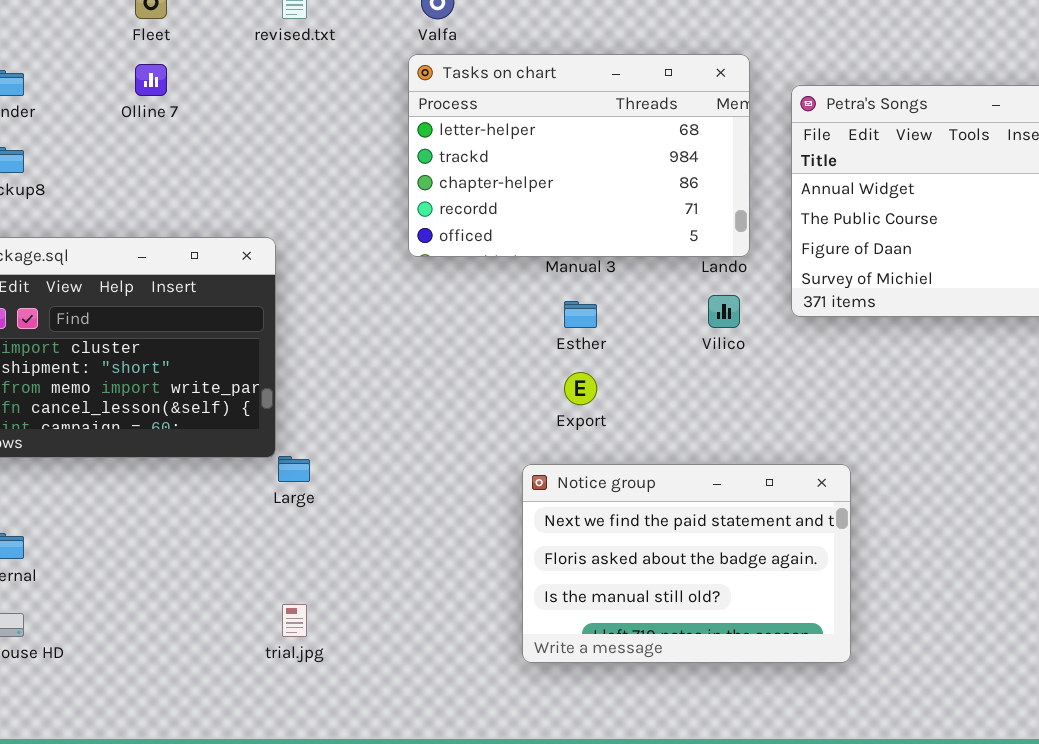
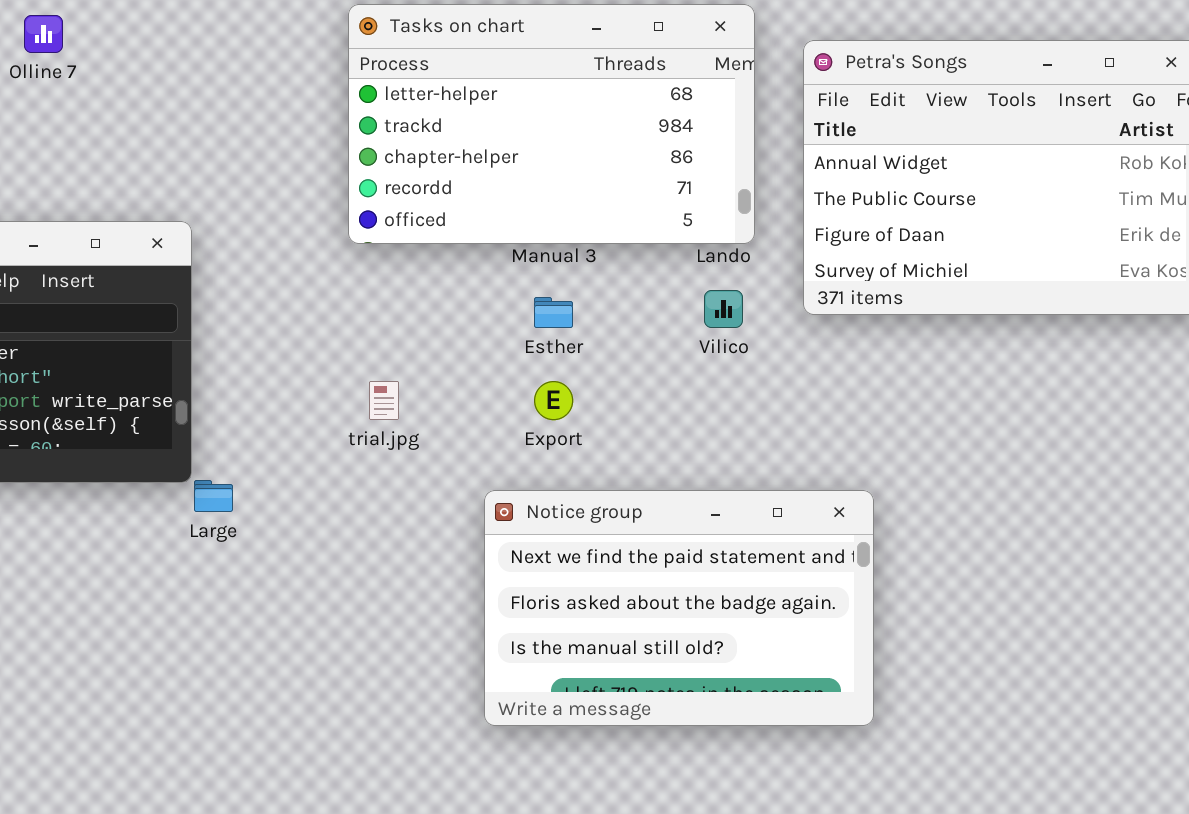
trial.jpg: [282,604,307,637] -> [369,381,399,420], moved

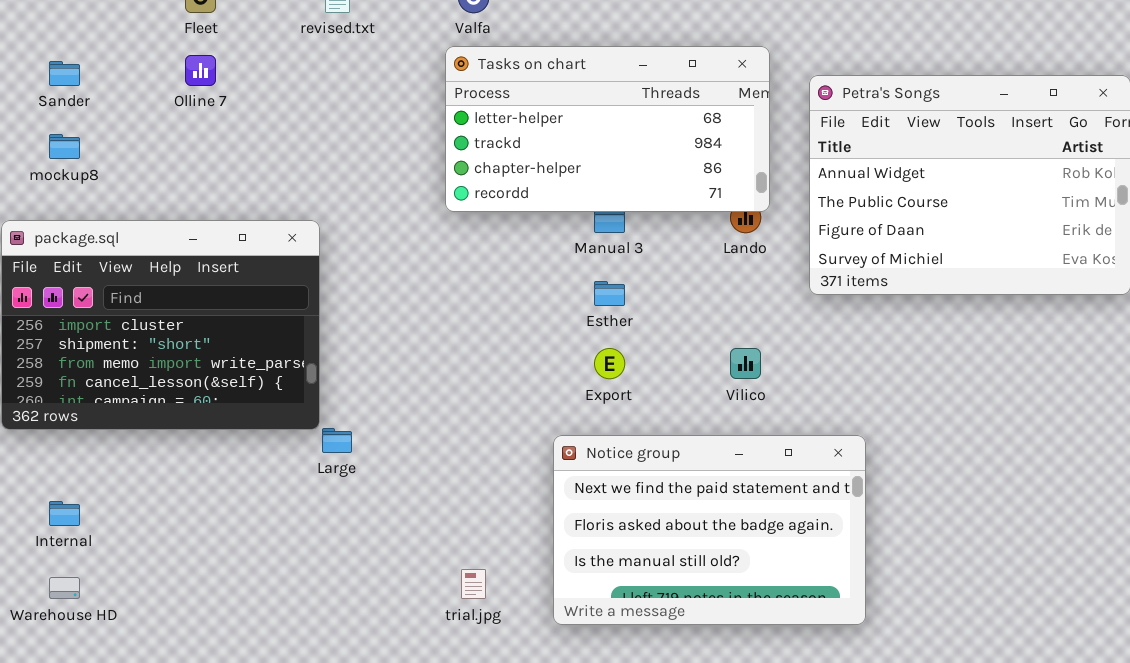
Tasks on chart: [348,4,755,244] -> [445,46,770,212], resized
Vilico: [704,290,743,328] -> [730,348,761,379], moved
trial.jpg: [369,381,399,420] -> [461,569,486,599], moved

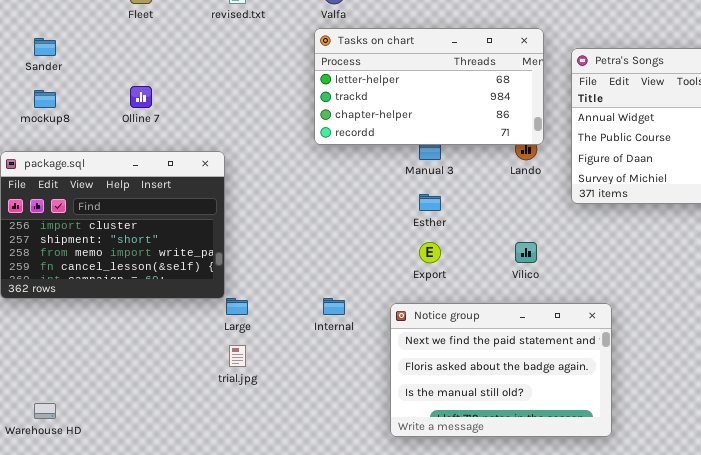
Olline 7: [185,55,216,86] -> [130,86,152,108], moved
Internal: [49,501,80,526] -> [323,298,345,315], moved
trial.jpg: [461,569,486,599] -> [229,345,246,367], moved

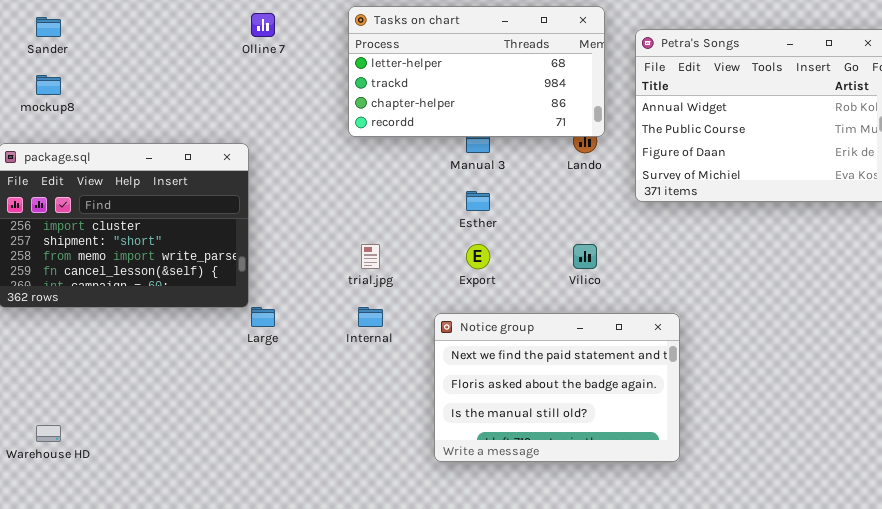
Olline 7: [130,86,152,108] -> [251,13,275,37], moved
trial.jpg: [229,345,246,367] -> [361,244,380,269], moved

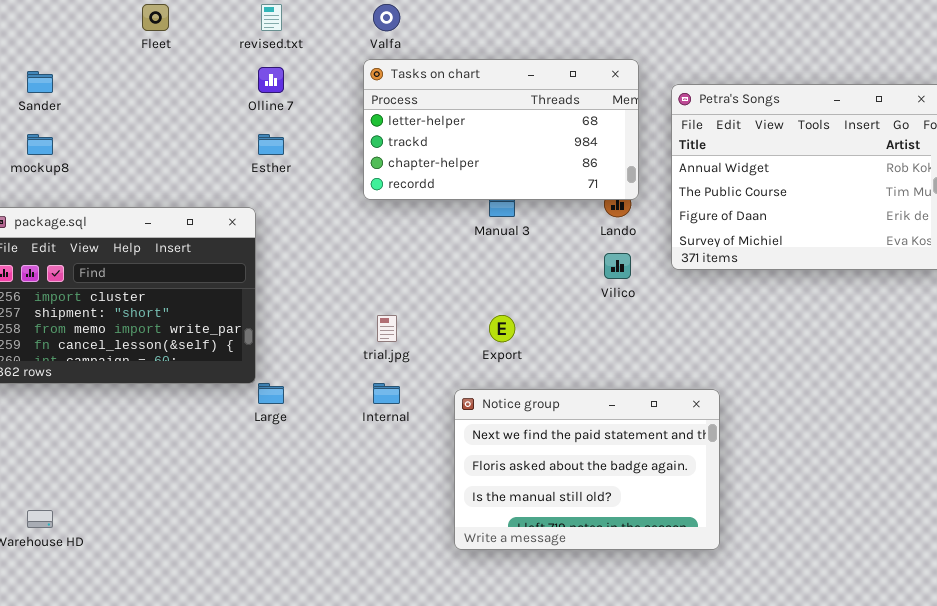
Esther: [466,191,490,211] -> [258,134,284,155], moved
Vilico: [573,244,597,269] -> [604,253,631,279], moved

